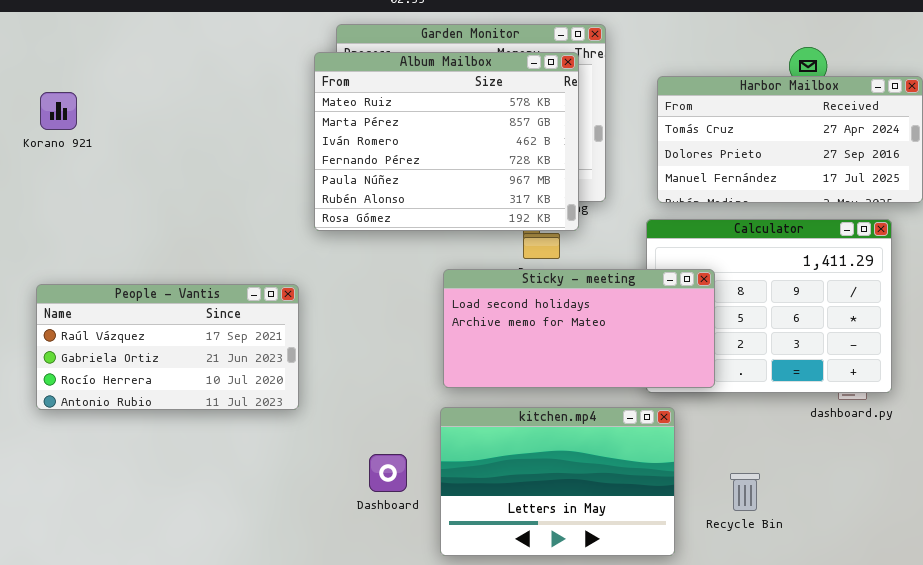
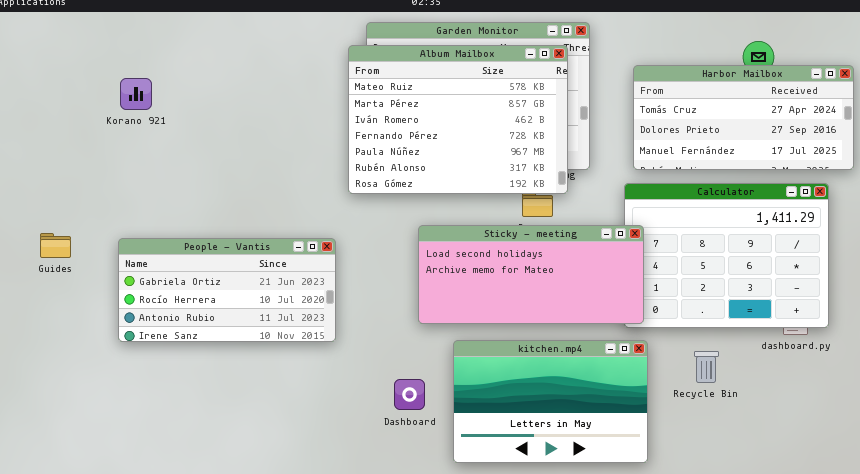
Sticky - meeting: [443,269,715,388] -> [418,225,644,324], moved
People - Vantis: [36,284,299,410] -> [118,238,336,342], scrolled down 1 row
Recycle Bin: [730,473,760,511] -> [694,351,719,383], moved

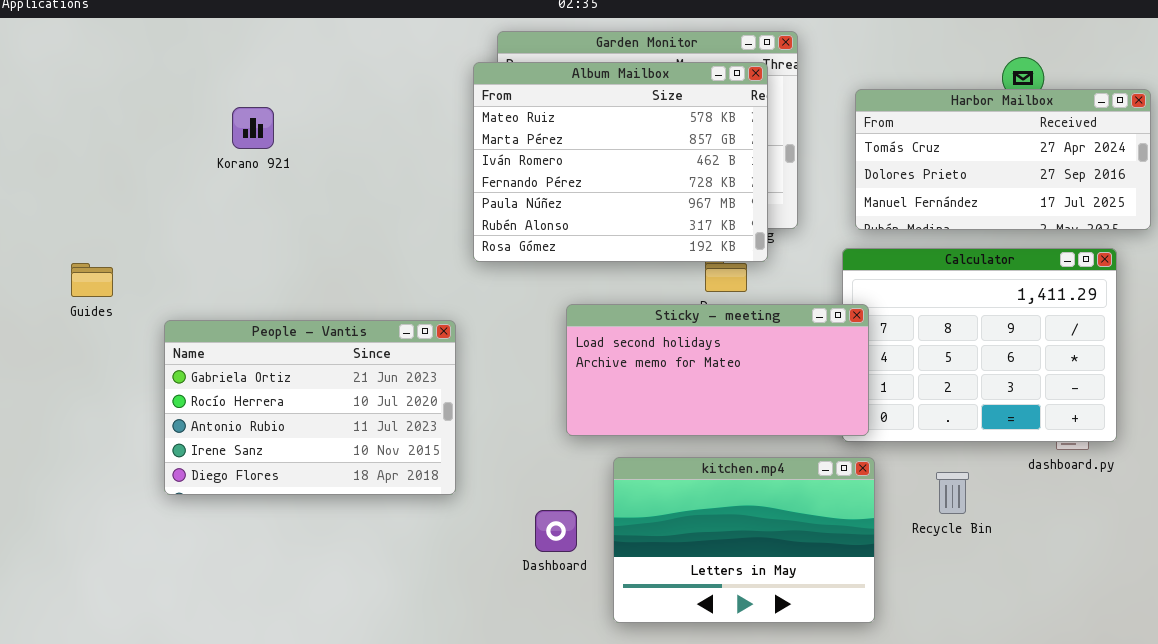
Korano 921: [120,78,152,110] -> [232,107,274,149], moved
Guides: [40,233,71,258] -> [71,263,113,297], moved
People - Vantis: [118,238,336,342] -> [164,320,456,495], resized

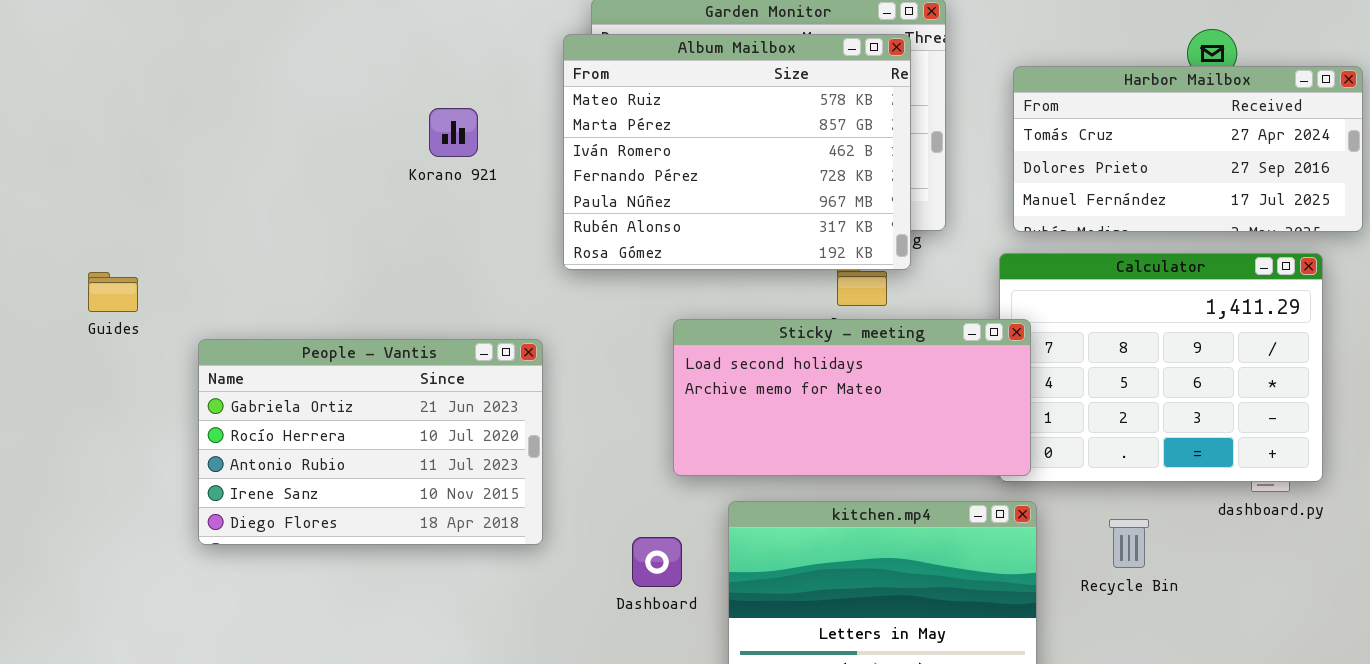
Korano 921: [232,107,274,149] -> [429,108,478,157], moved
Dashboard: [535,510,577,552] -> [632,537,682,587], moved

